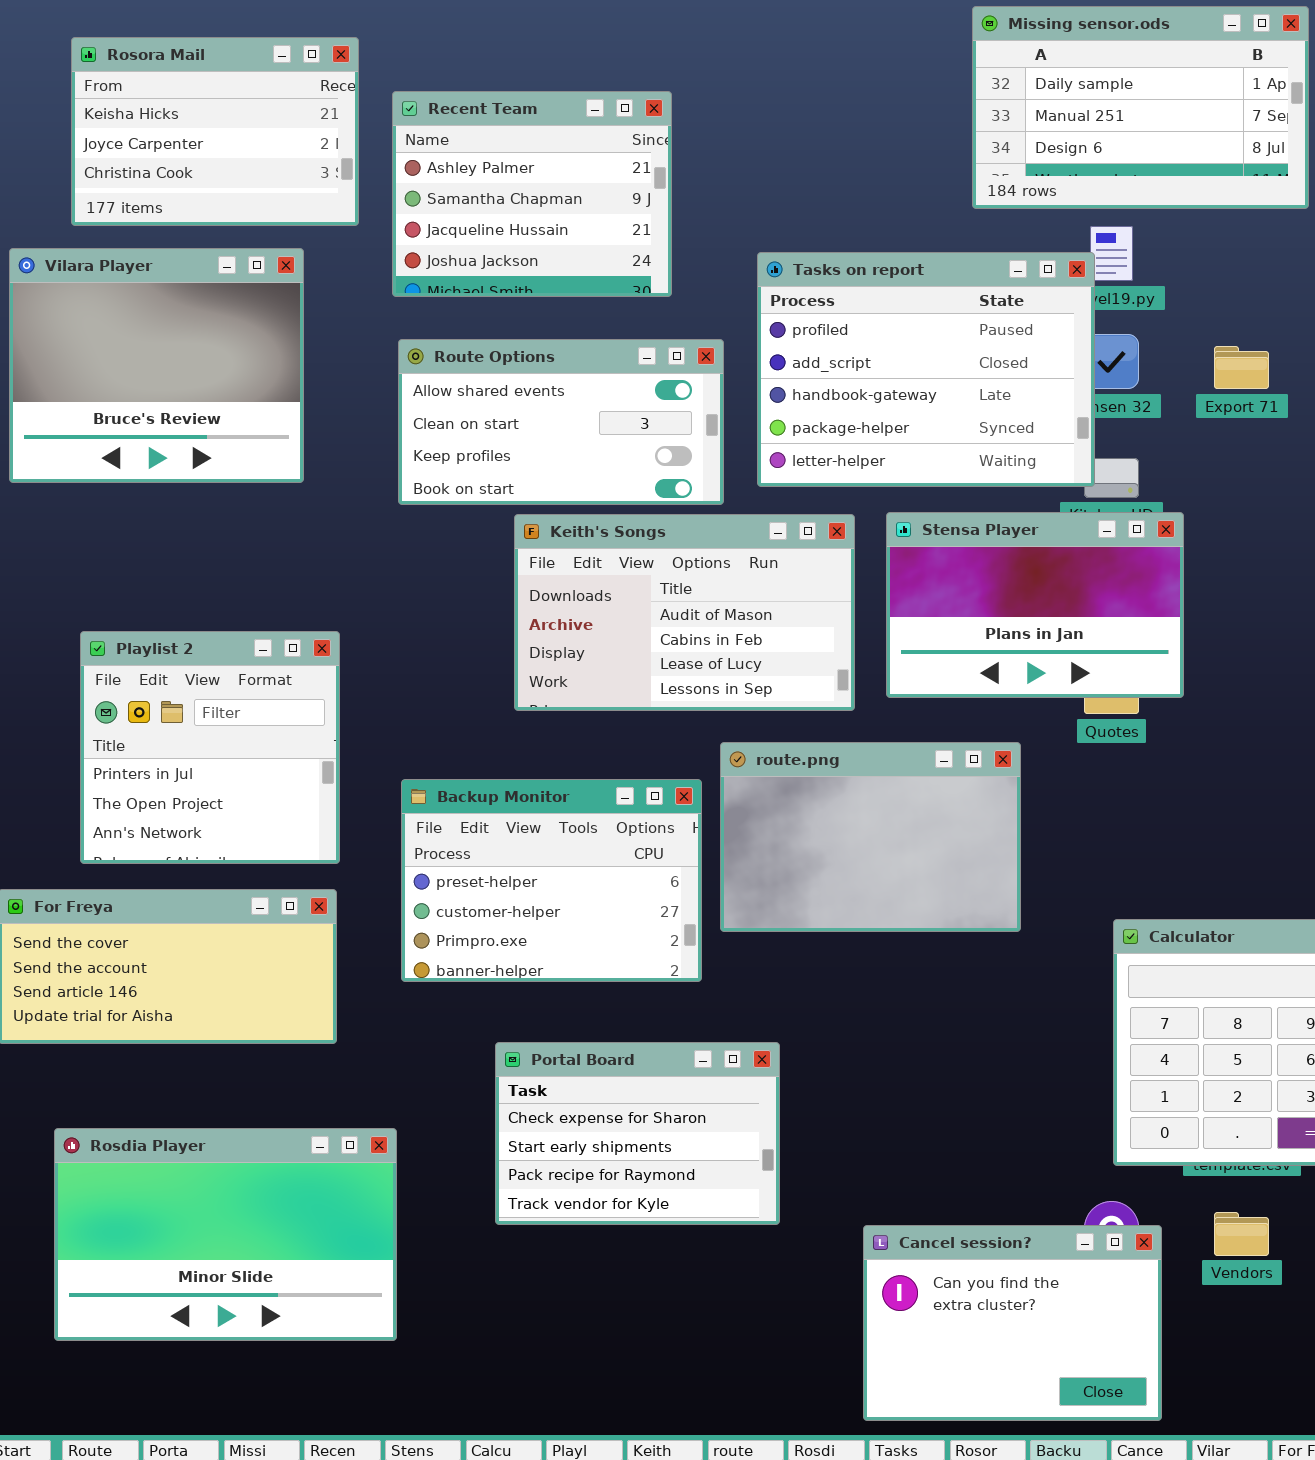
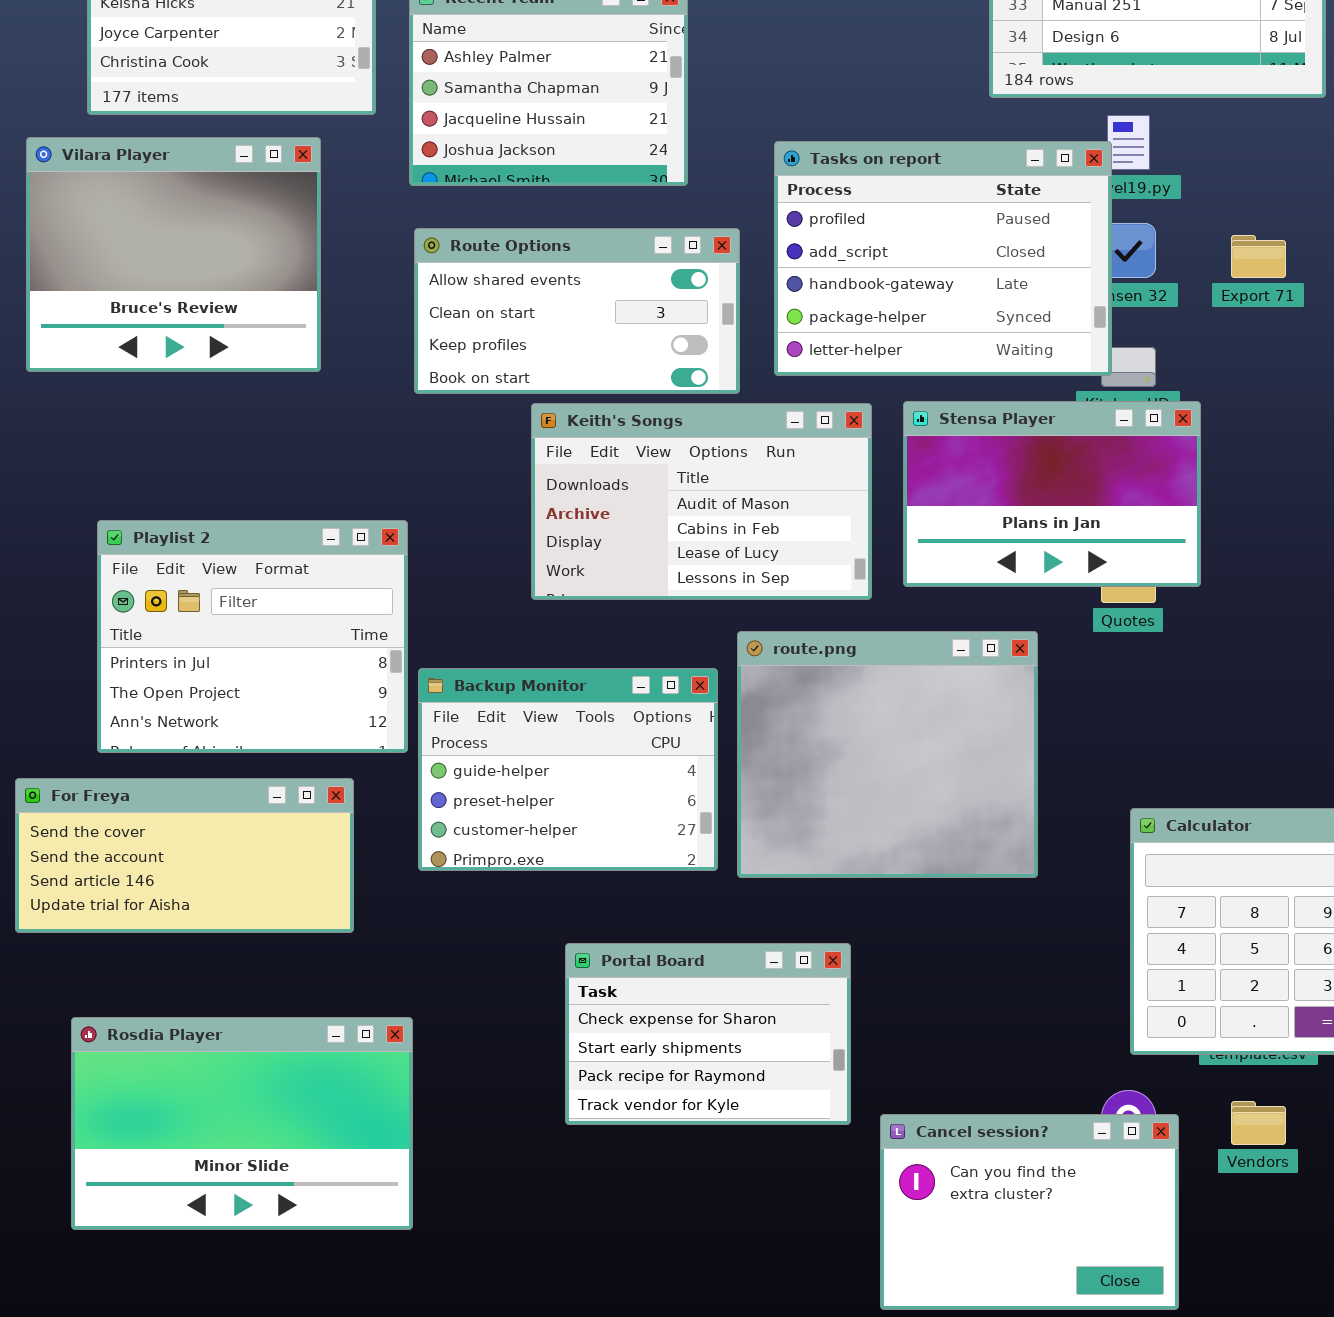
Playlist 2: [80,631,340,864] -> [97,520,408,753], resized
route.png: [720,742,1021,932] -> [737,631,1038,878], resized
Backup Monitor: [401,779,702,982] -> [418,668,718,871], scrolled up 1 row
Portal Board: [495,1042,780,1225] -> [565,943,851,1125], moved

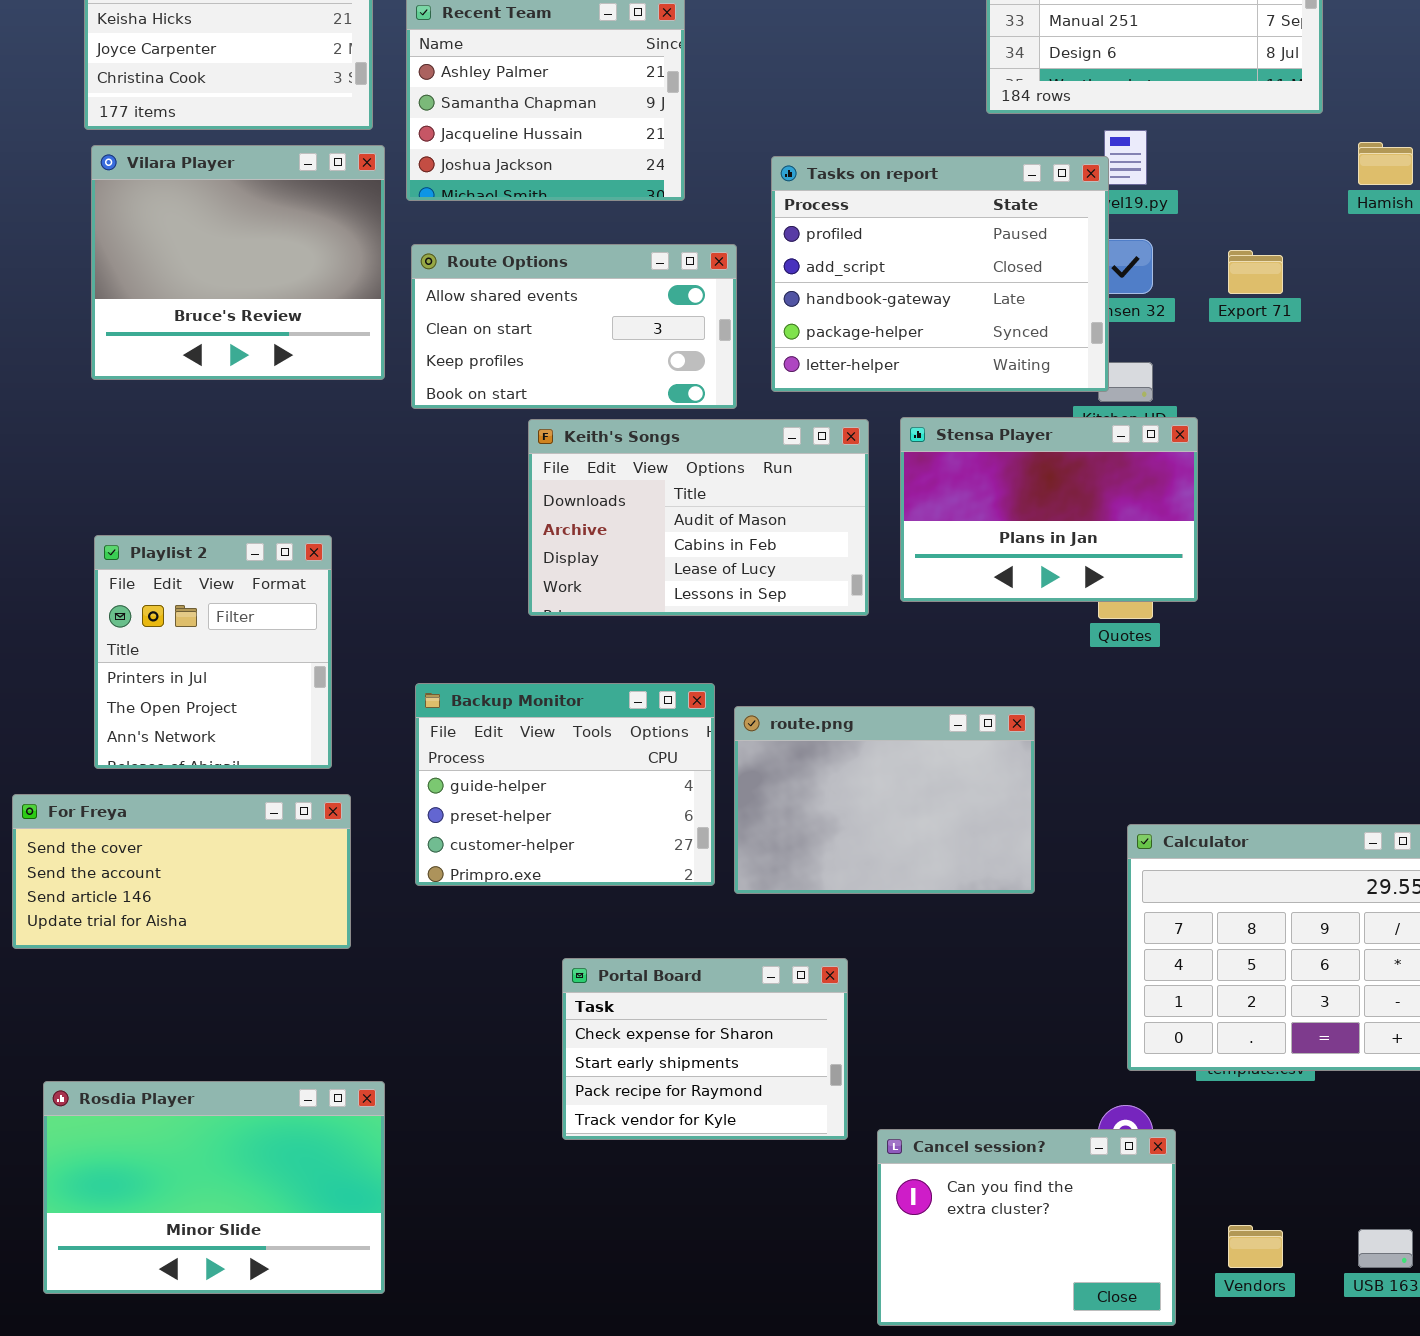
Vilara Player: [26,137,321,372] -> [91,145,385,380], moved
Playlist 2: [97,520,408,753] -> [94,535,332,769], resized
route.png: [737,631,1038,878] -> [734,706,1035,894], resized
Rosdia Player: [71,1017,413,1230] -> [43,1081,385,1294], moved
Vendors: [1231,1101,1286,1145] -> [1228,1225,1283,1268], moved

